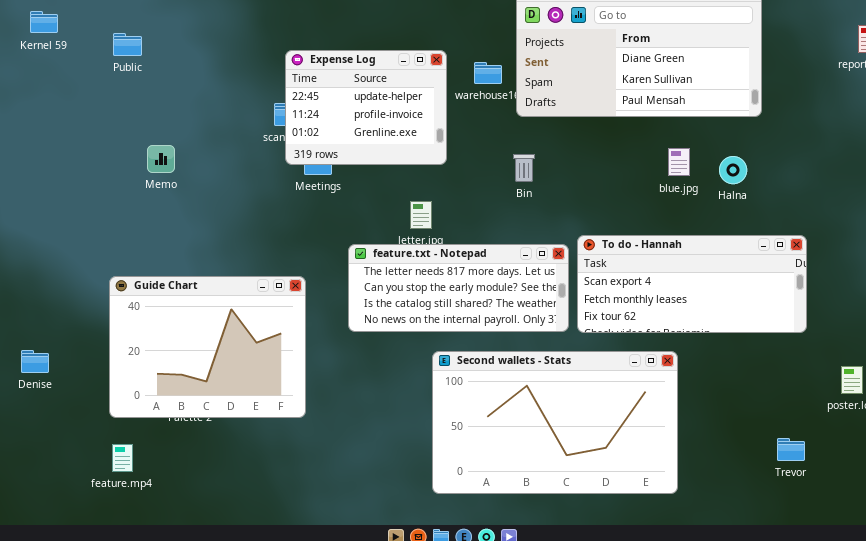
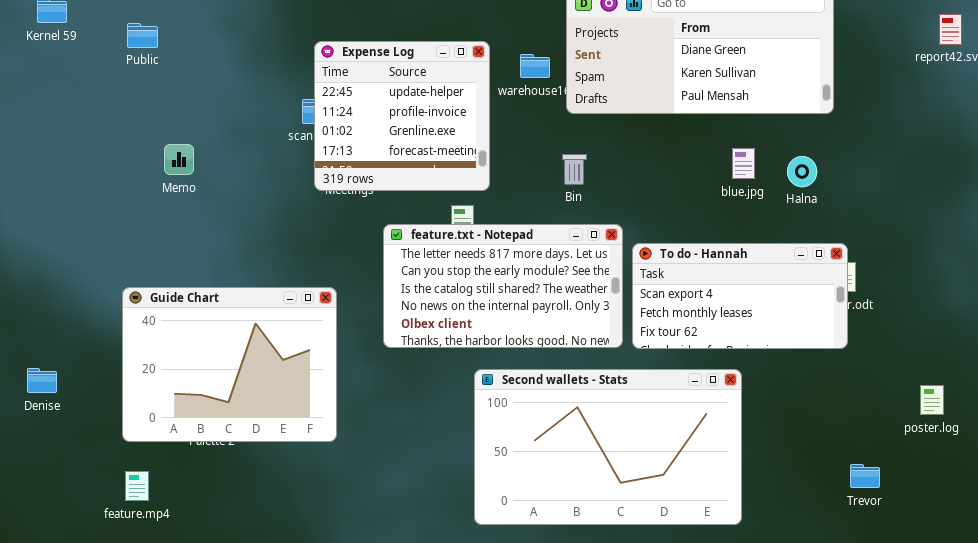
Expense Log: [285,50,447,165] -> [314,41,490,191], resized
To do - Hannah: [577,235,807,333] -> [632,243,848,349], resized
feature.txt - Notepad: [348,244,569,332] -> [383,224,623,348], resized

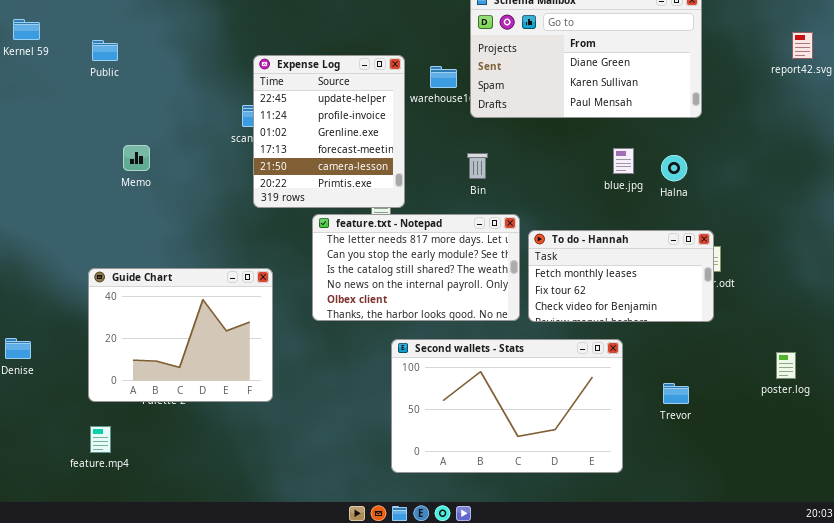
Expense Log: [314,41,490,191] -> [253,55,405,208], resized
To do - Hannah: [632,243,848,349] -> [528,230,714,322], scrolled down 1 row
Trevor: [850,464,880,488] -> [663,383,689,404], moved

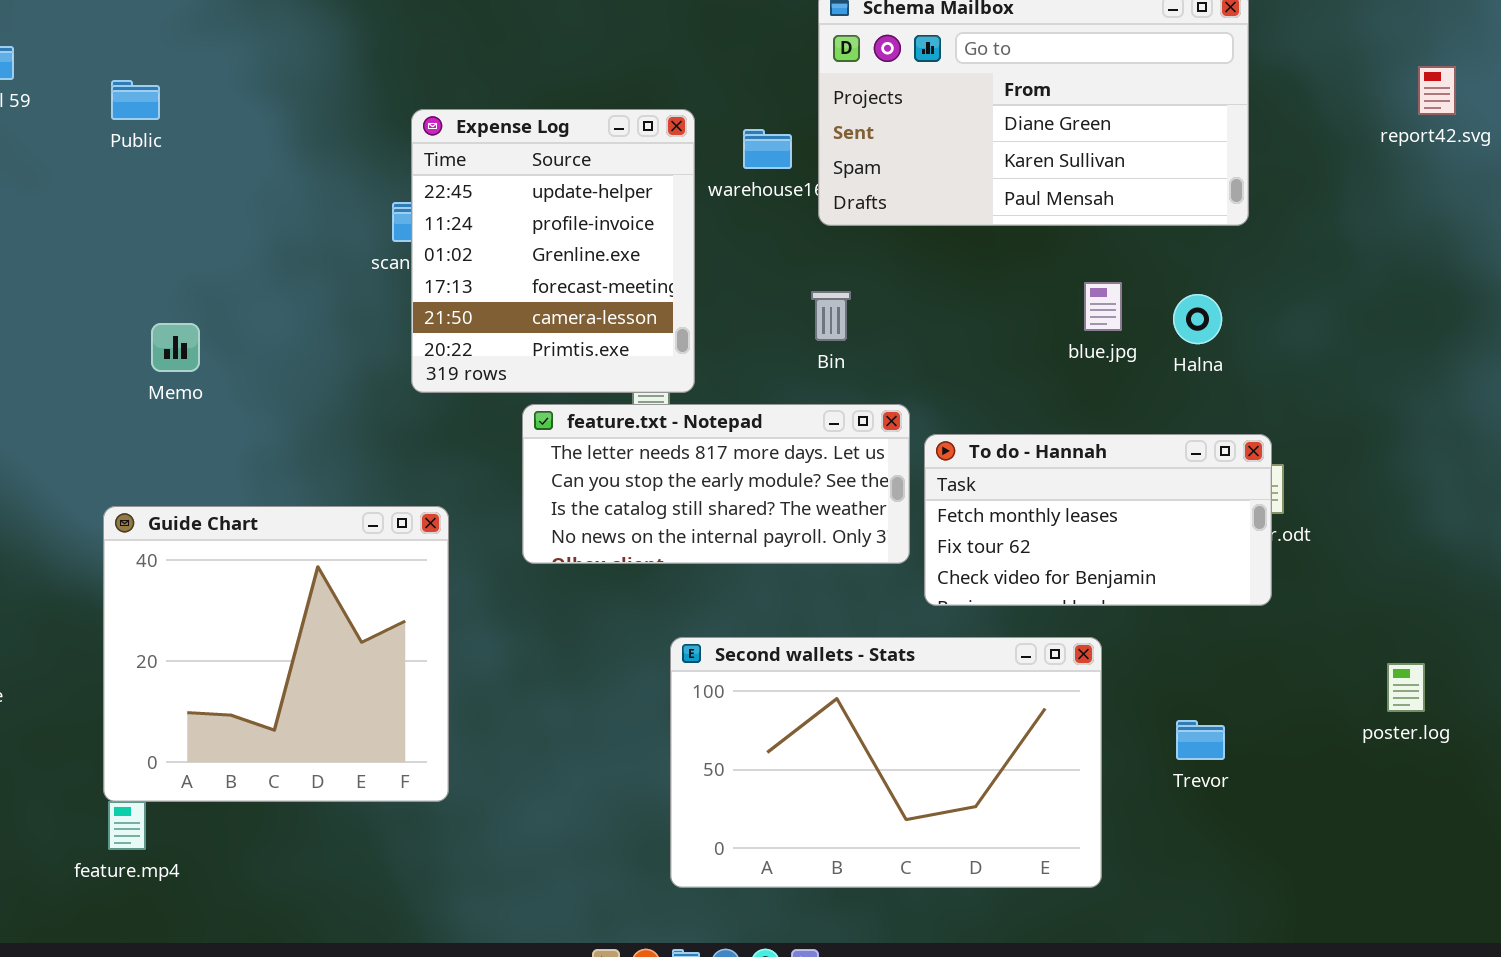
Memo: [123,145,150,171] -> [151,323,200,372], moved
feature.txt - Notepad: [312,214,520,321] -> [522,404,910,564], resized
Guide Chart: [88,268,273,402] -> [103,506,449,802], resized

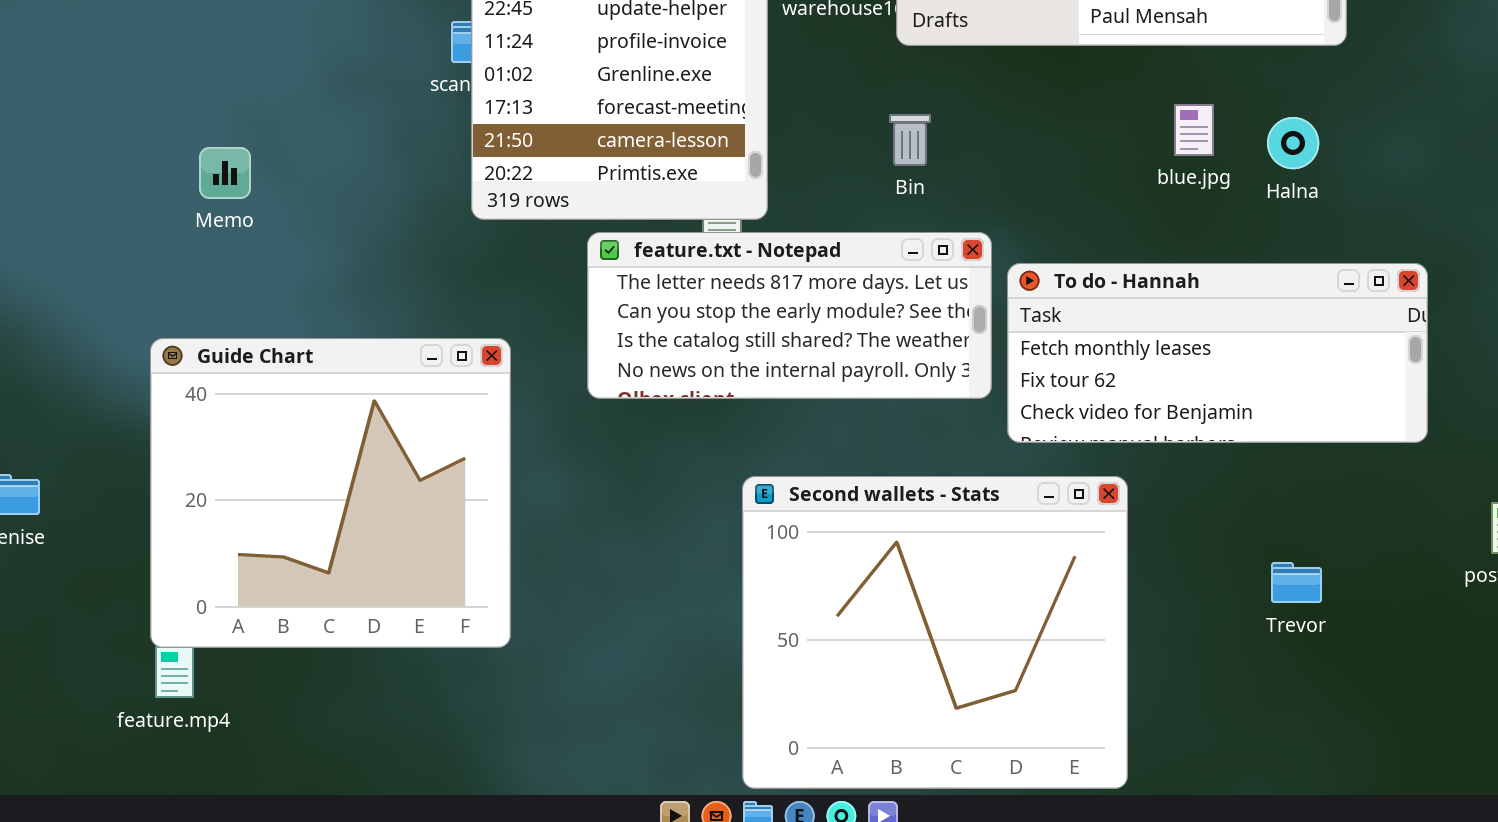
To do - Hannah: [924,434,1272,606] -> [1007,263,1428,443], resized
Second wallets - Stats: [670,637,1102,888] -> [742,476,1128,789], resized

